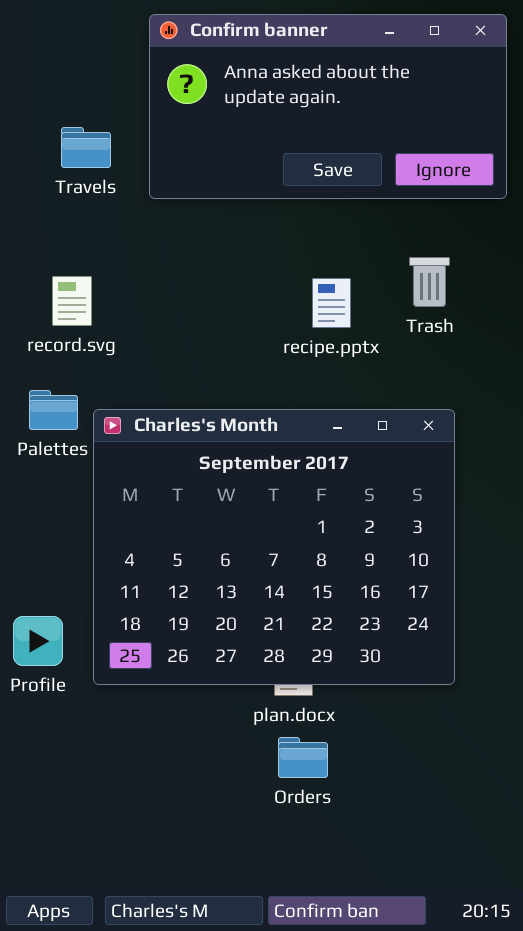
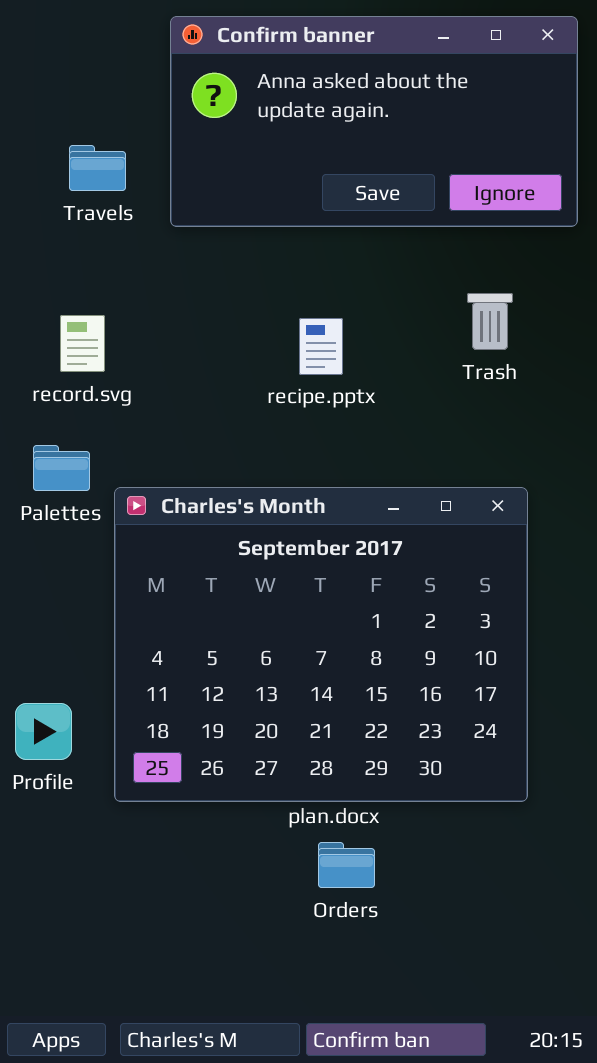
recipe.pptx: [312,278,351,328] -> [299,318,343,375], moved
Charles's Month: [93,409,455,685] -> [114,487,528,802], moved

